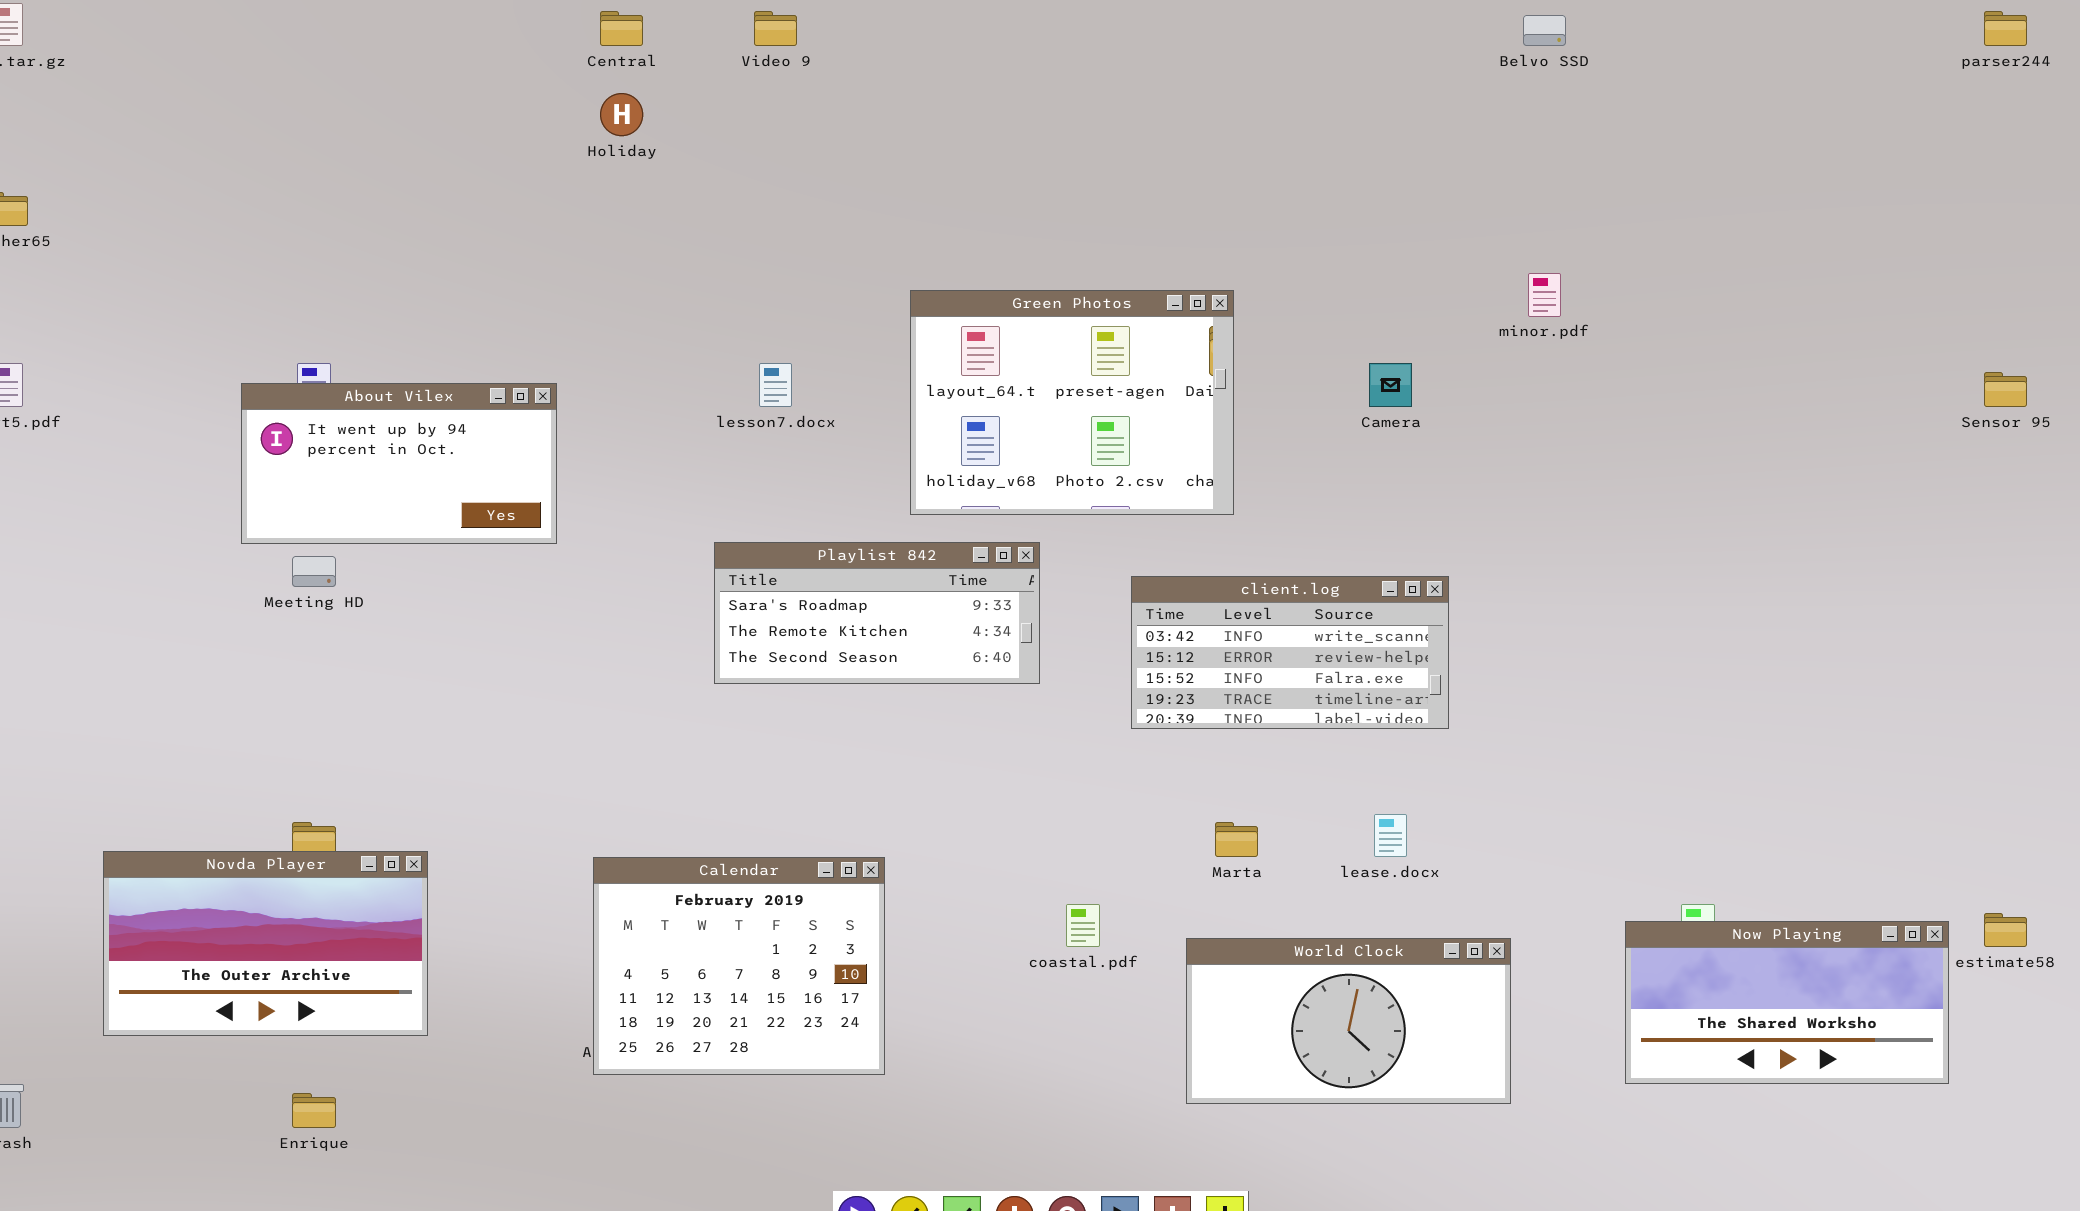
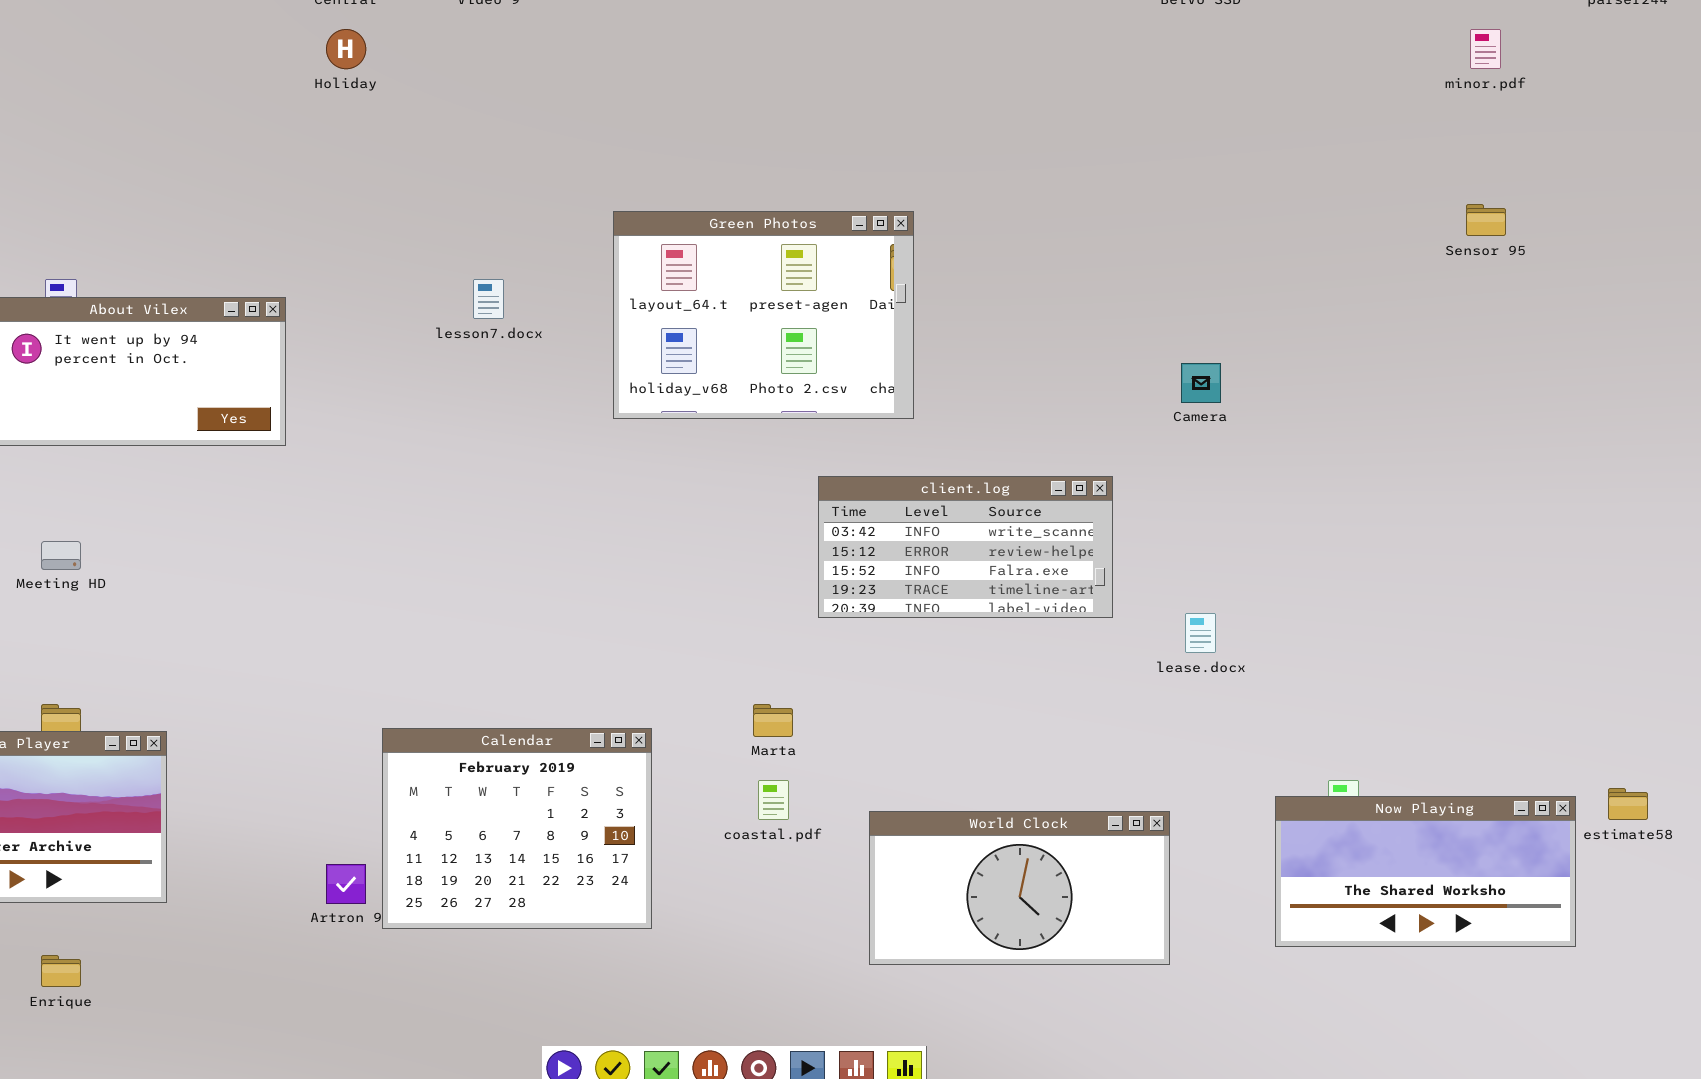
minor.pdf: [1528,273,1561,317] -> [1470,29,1501,69], moved
Camera: [1369,363,1412,407] -> [1181,363,1221,403], moved
Sensor 95: [1984,372,2027,407] -> [1466,204,1506,236], moved
Playlist 842: [714,542,1040,684] -> none, closed
Meeting HD: [292,556,336,587] -> [41,541,81,570], moved
lease.docx: [1374,814,1407,857] -> [1185,613,1216,653], moved
Marta: [1215,822,1258,857] -> [753,704,793,737], moved
Calendar: [593,857,885,1075] -> [382,728,652,929], moved

